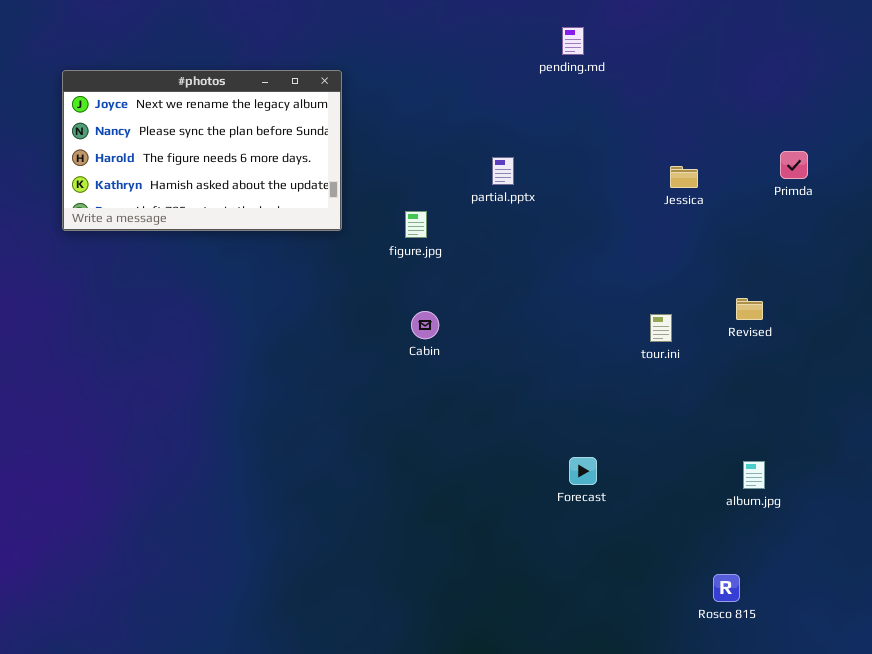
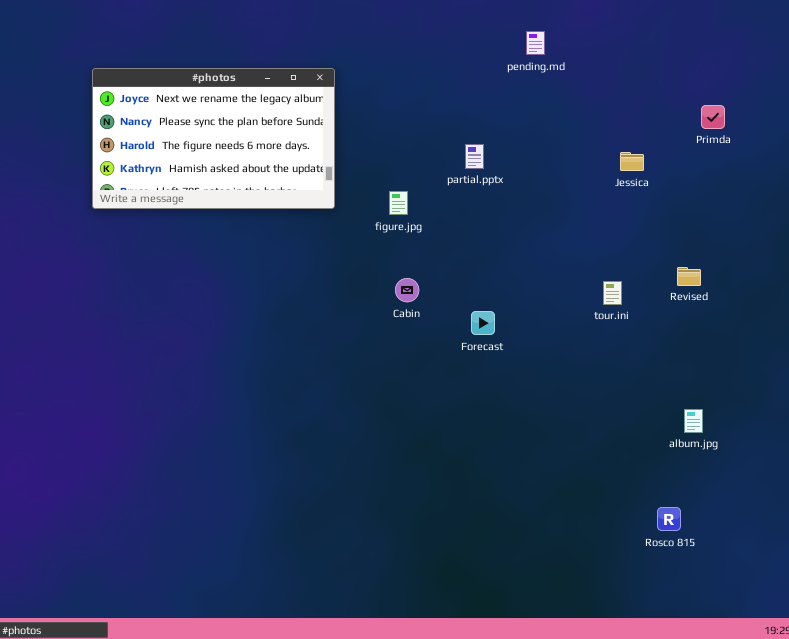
Primda: [780,151,808,179] -> [701,105,725,129], moved
Forecast: [569,457,597,485] -> [471,311,495,335], moved

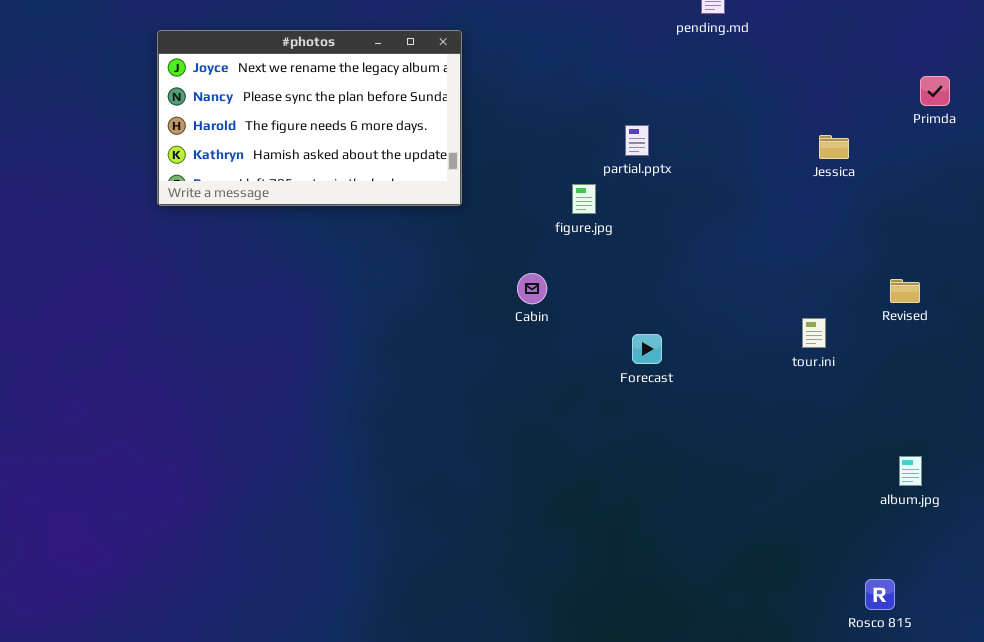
figure.jpg: [389,191,408,215] -> [572,184,596,214], moved
Cabin: [395,278,419,302] -> [517,273,547,304], moved
tour.ini: [603,281,622,305] -> [802,318,826,348], moved

